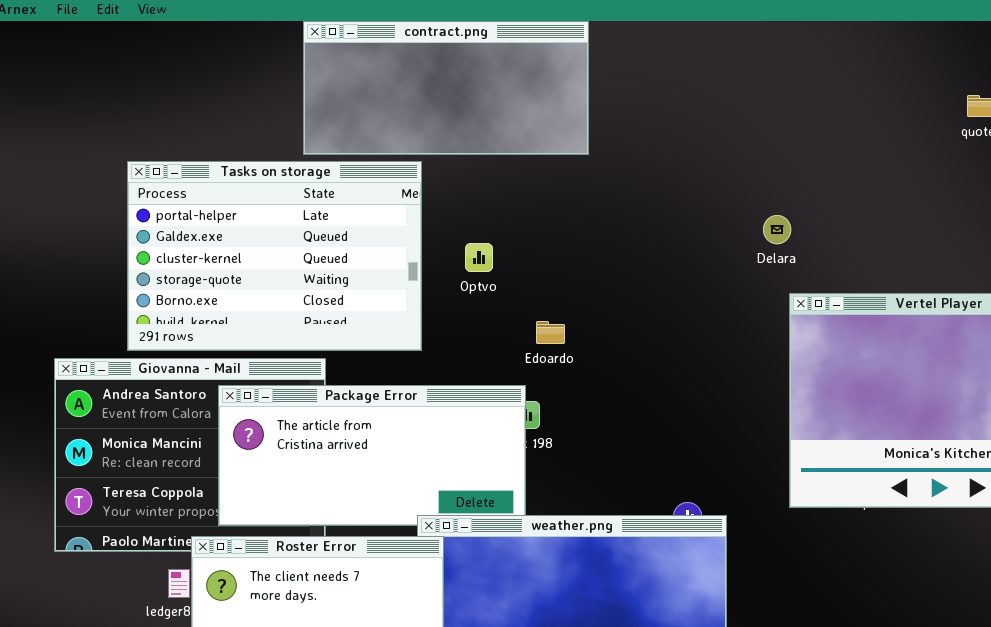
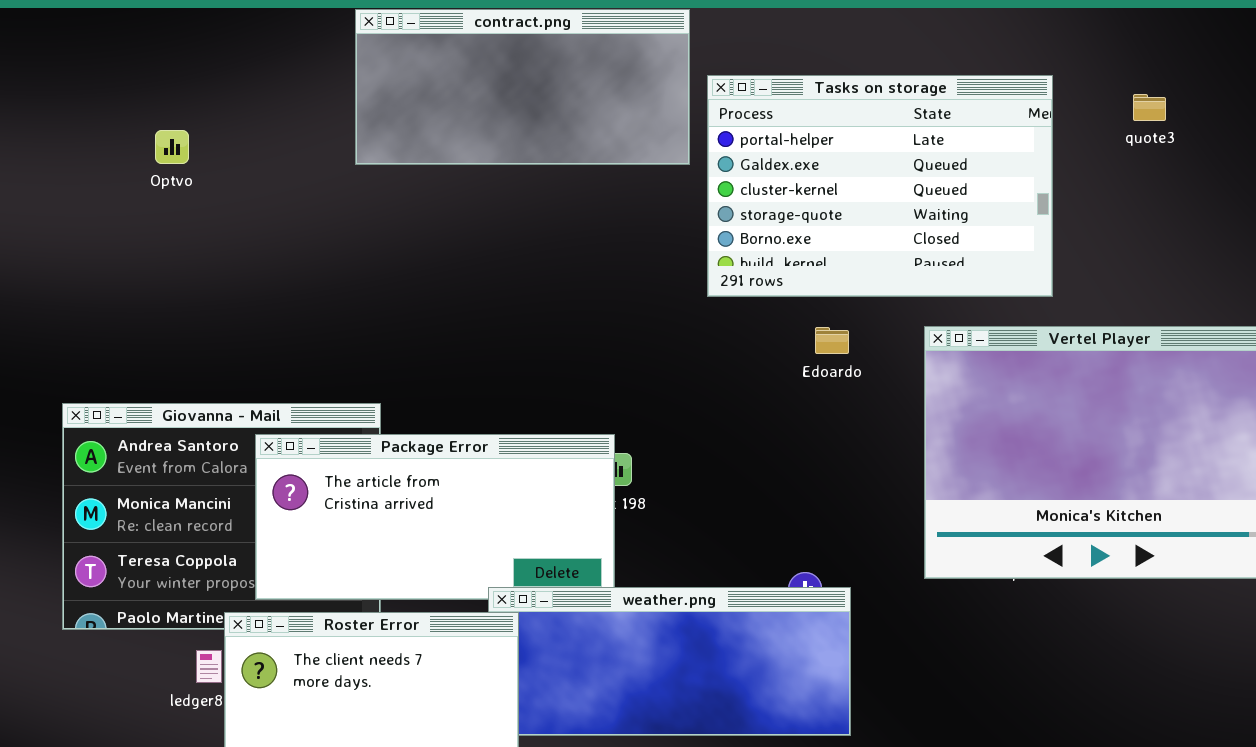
Tasks on storage: [127,161,422,351] -> [707,75,1053,297], moved
Optvo: [465,243,493,272] -> [155,130,189,164], moved
Edoardo: [536,321,565,344] -> [815,327,849,354], moved

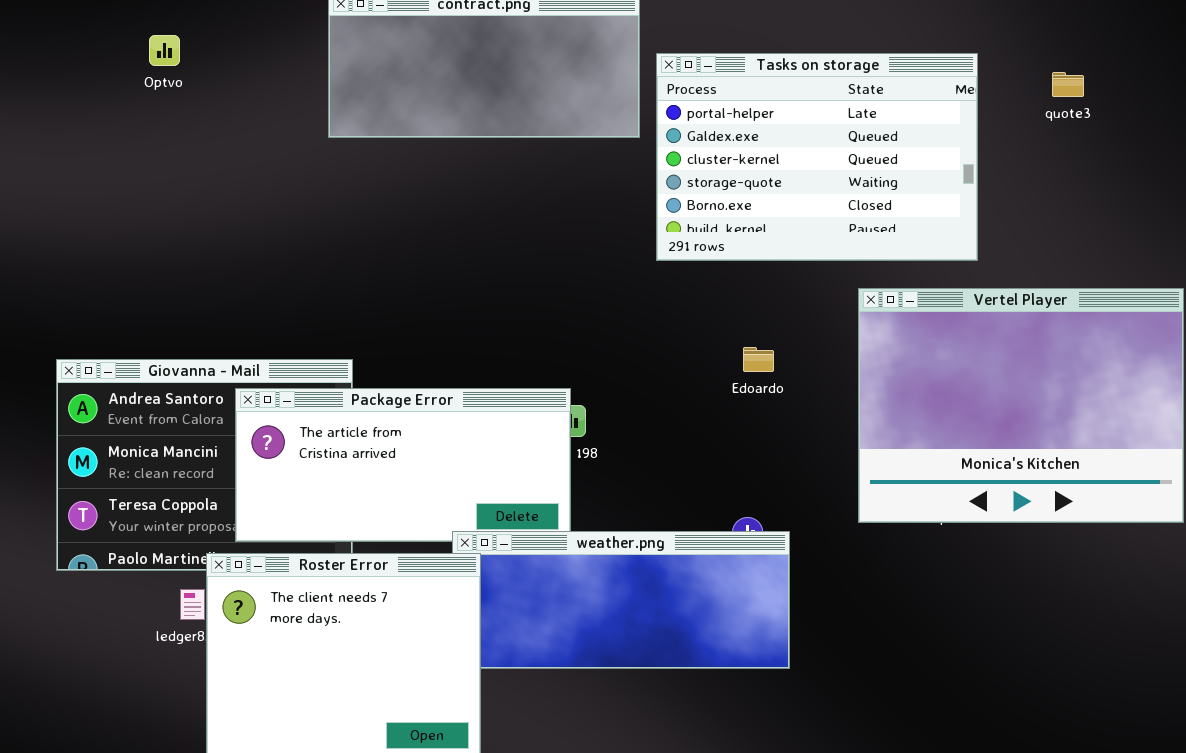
Optvo: [155,130,189,164] -> [149,35,180,66], moved
Edoardo: [815,327,849,354] -> [743,347,774,372], moved

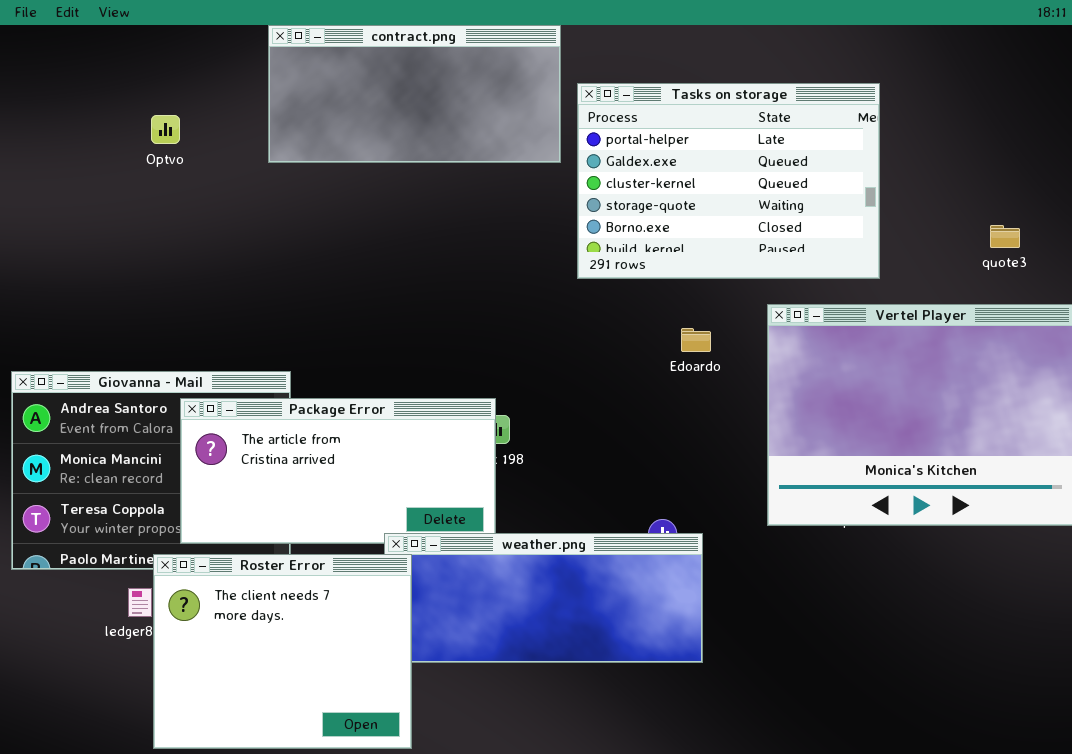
Optvo: [149,35,180,66] -> [151,115,180,144], moved
quote3: [1052,72,1084,97] -> [990,225,1020,248], moved
Edoardo: [743,347,774,372] -> [681,328,711,352], moved

